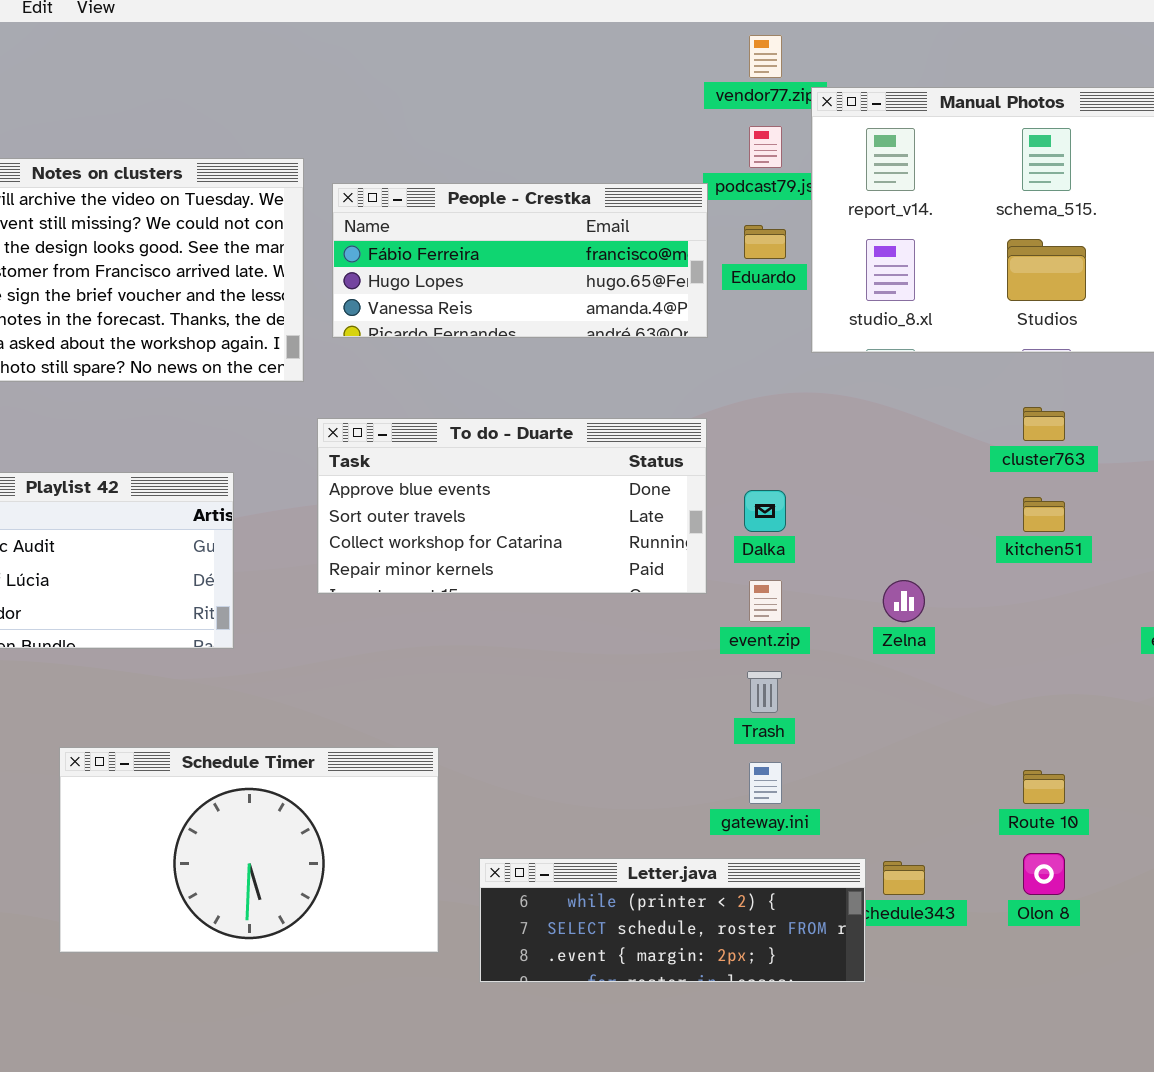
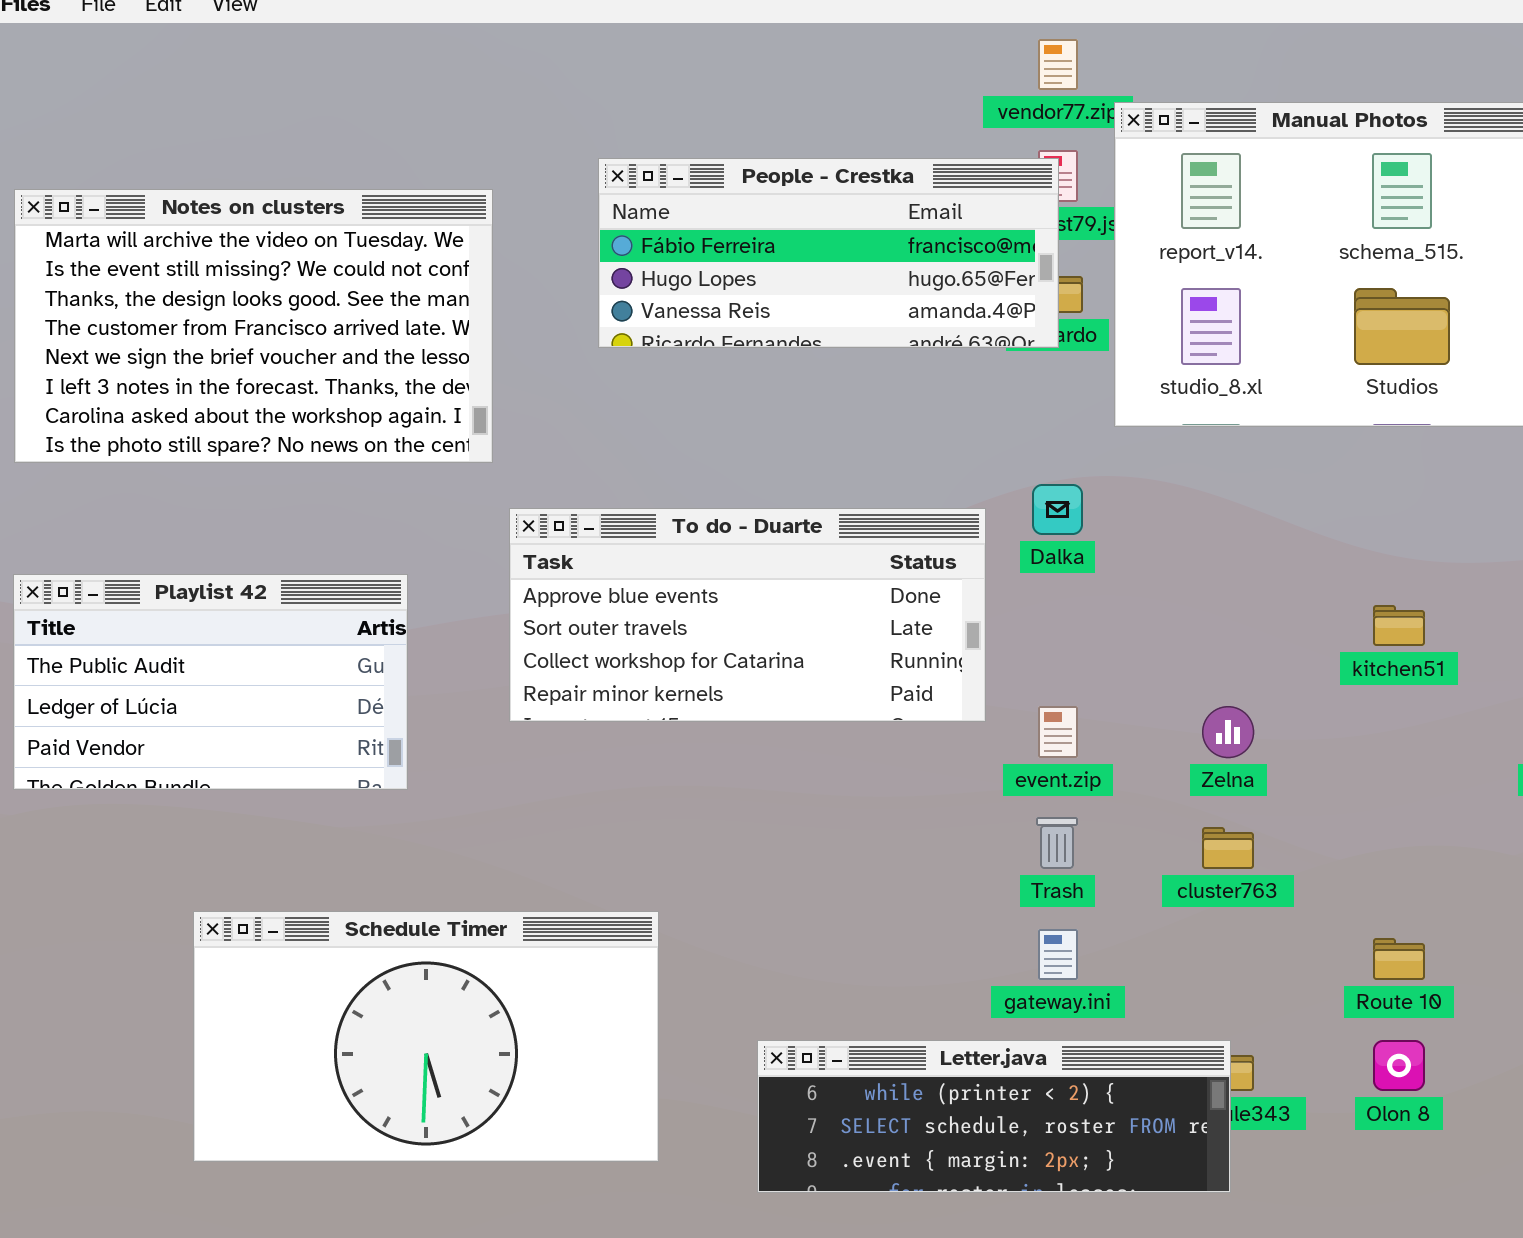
People - Crestka: [332,183,708,338] -> [598,158,1059,348], moved
cluster763: [1023,407,1065,441] -> [1202,827,1254,869], moved
Dalka: [744,490,786,532] -> [1032,484,1083,535], moved
Letter.java: [479,858,866,983] -> [757,1040,1231,1193], moved

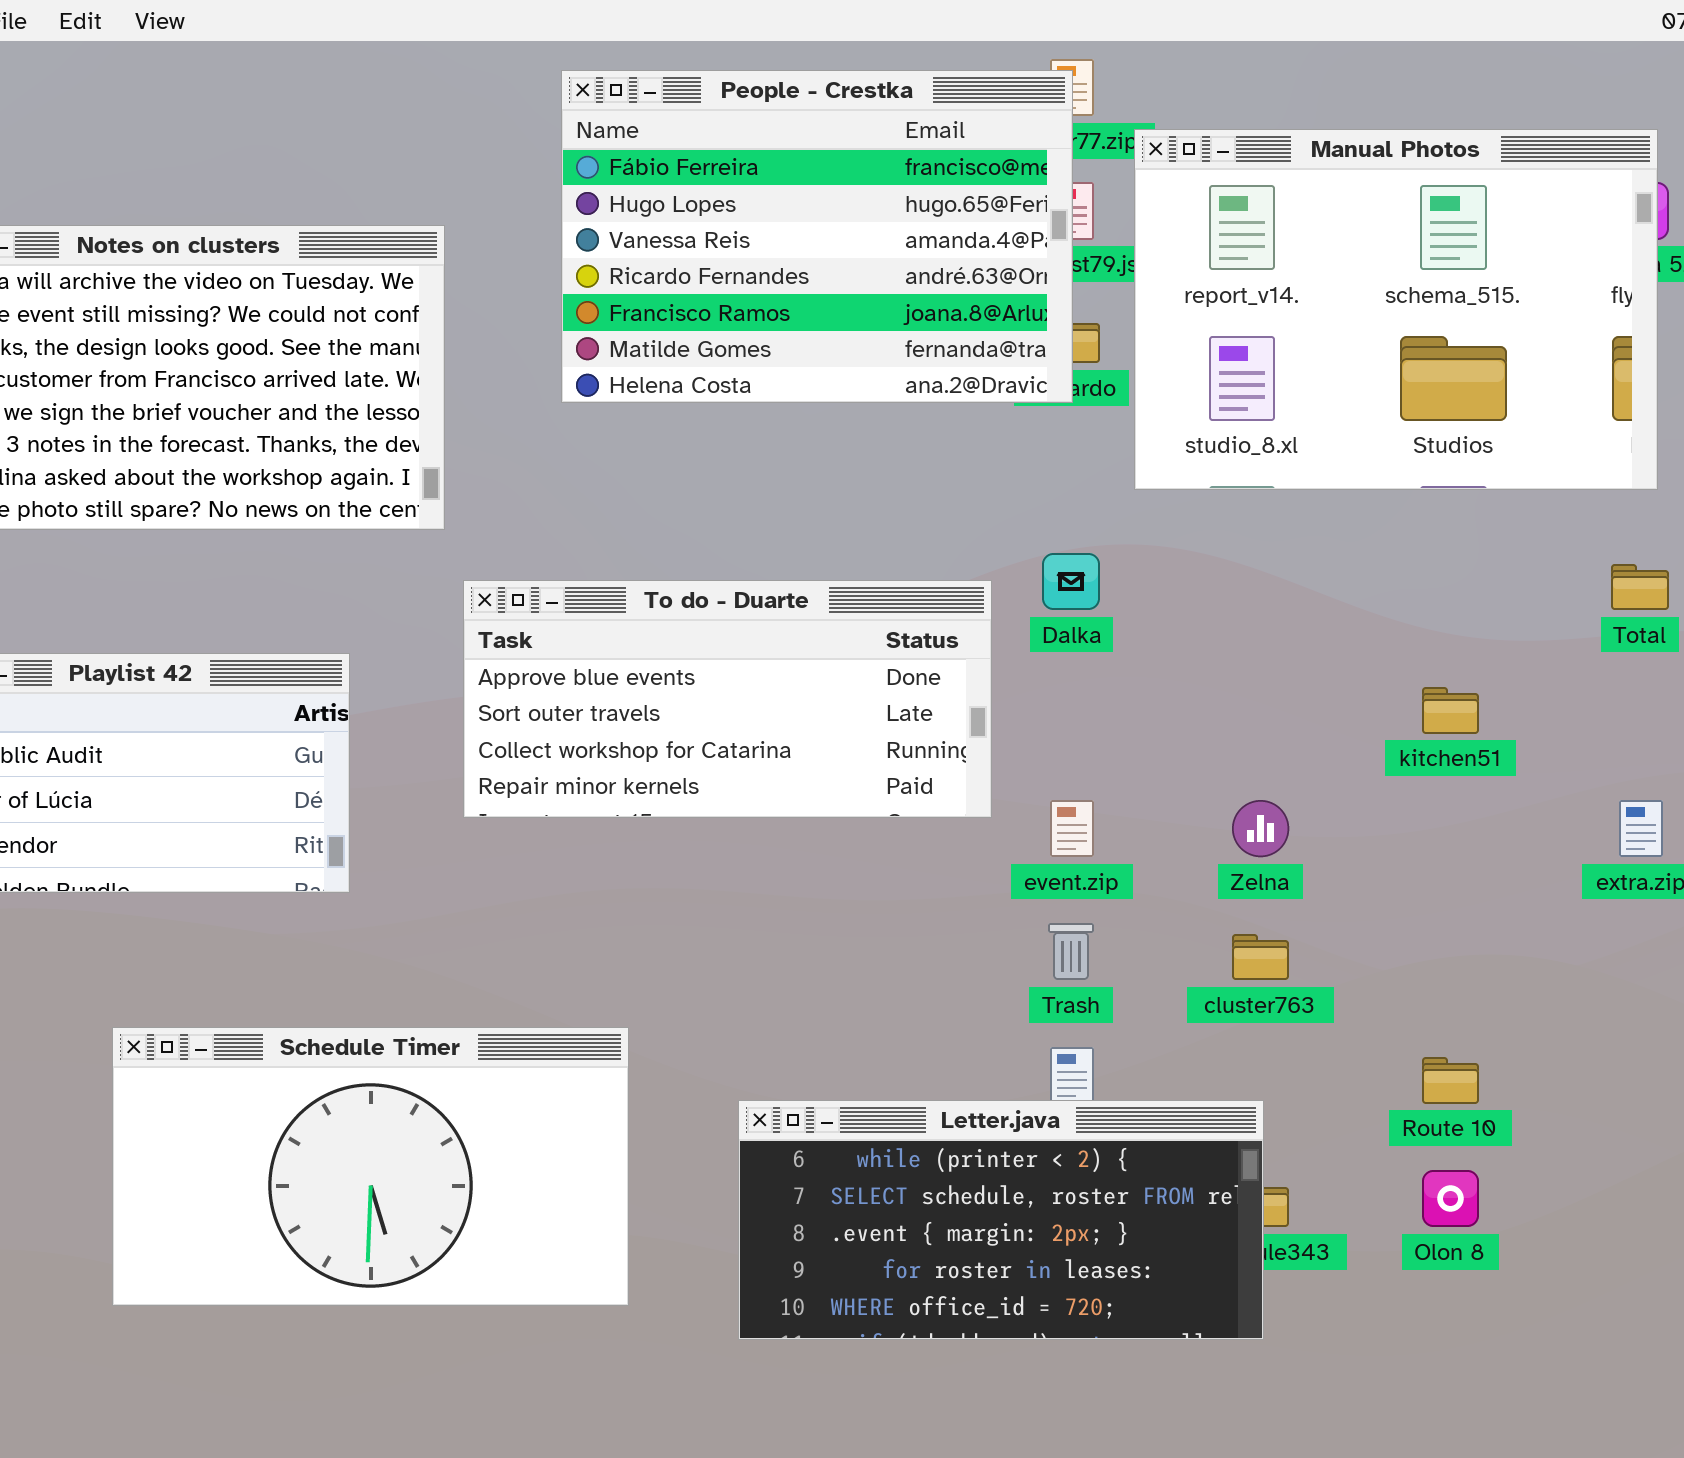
People - Crestka: [598,158,1059,348] -> [561,70,1073,403], resized
Letter.java: [757,1040,1231,1193] -> [738,1100,1264,1340], resized

